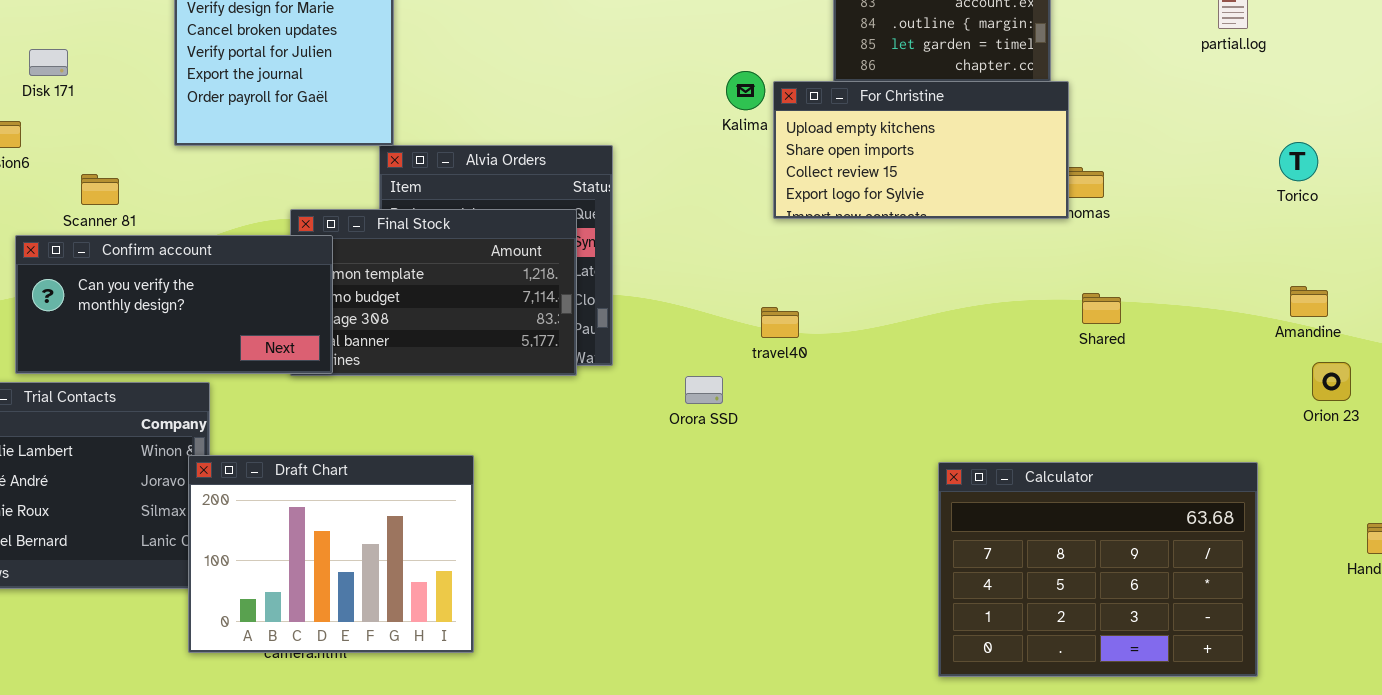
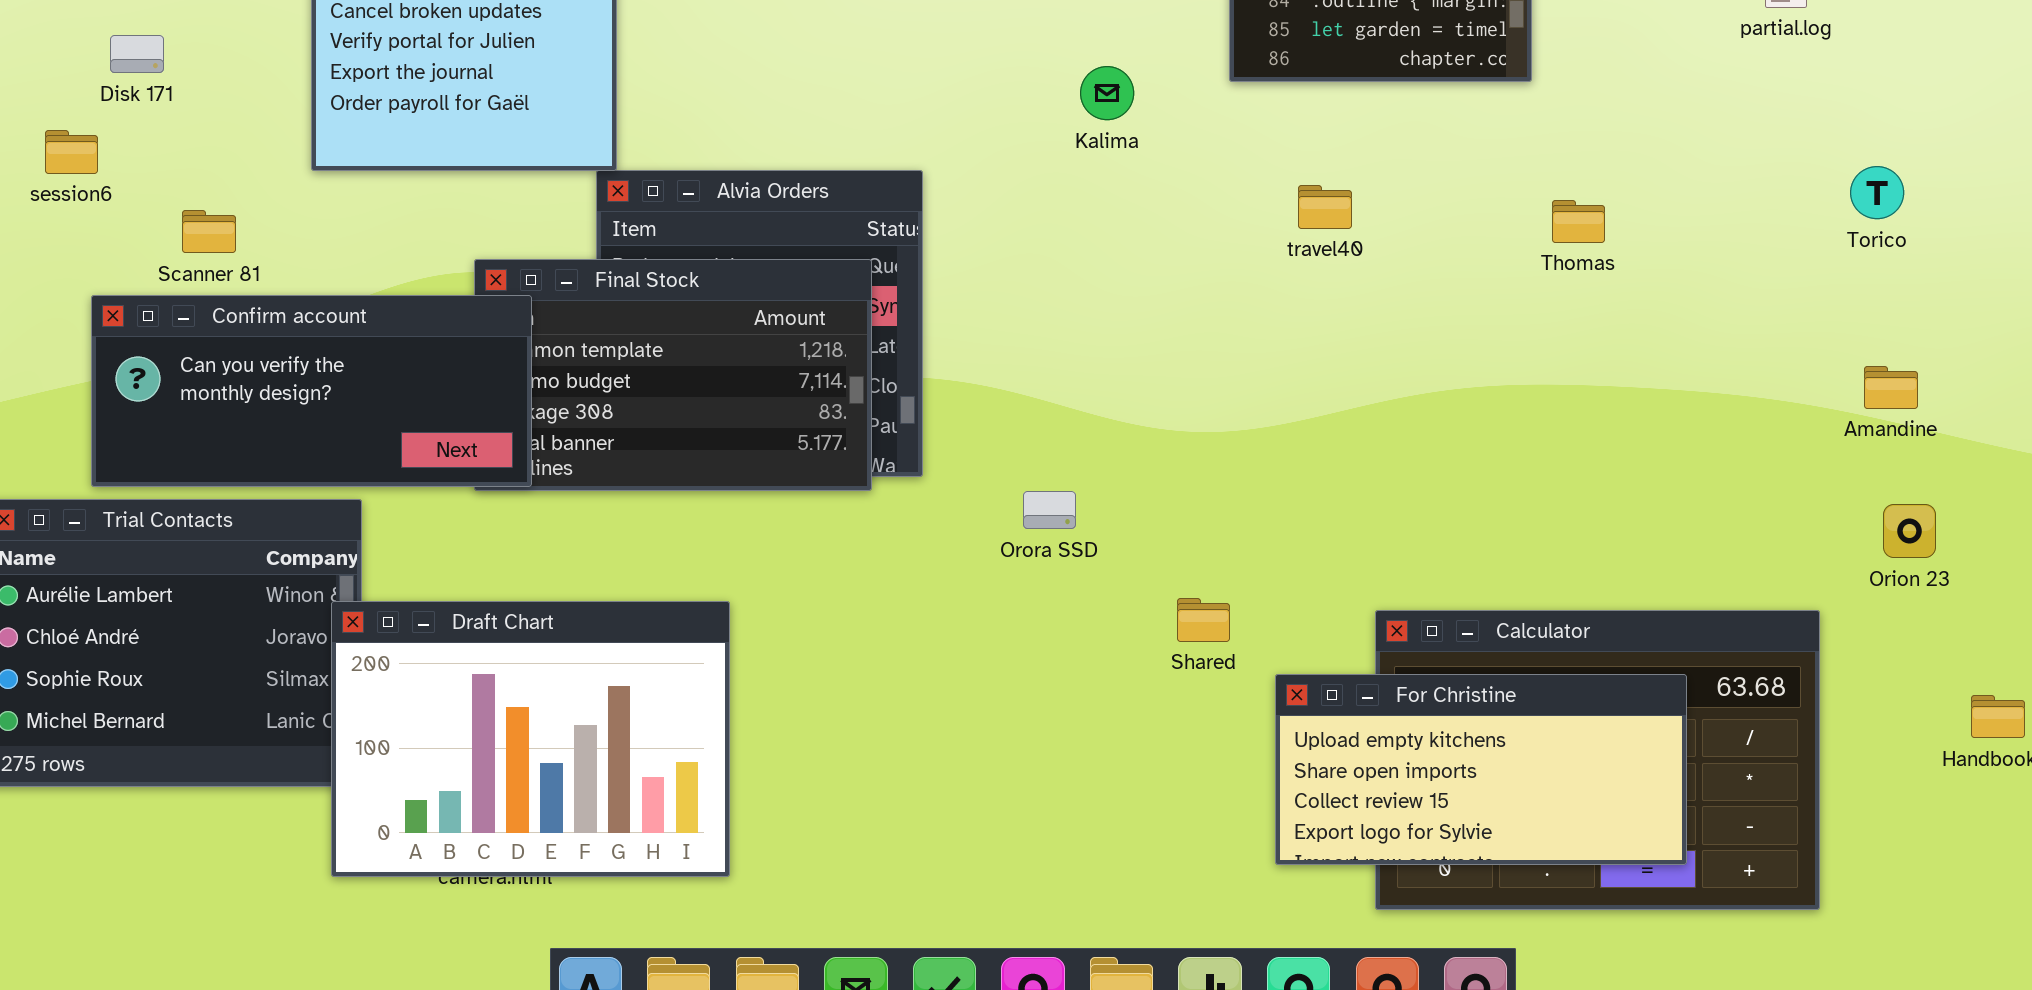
For Christine: [773,81,1069,219] -> [1275,674,1687,865], moved
Shared: [1082,293,1121,324] -> [1177,598,1230,642], moved
travel40: [761,307,799,338] -> [1298,185,1352,229], moved
Orion 23: [1312,362,1351,401] -> [1883,504,1936,558], moved

